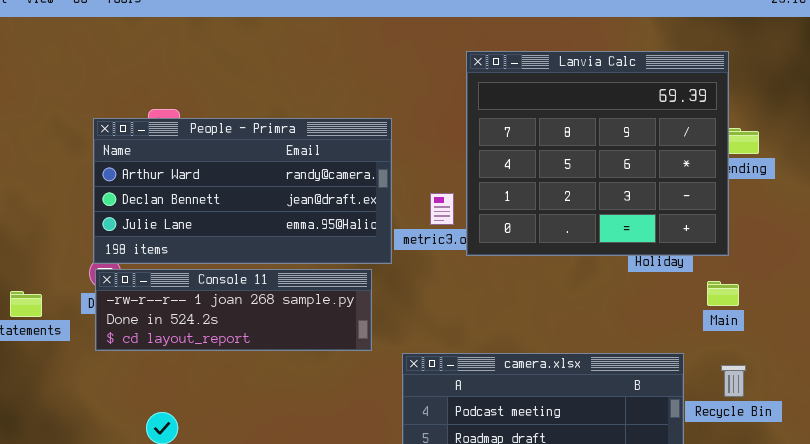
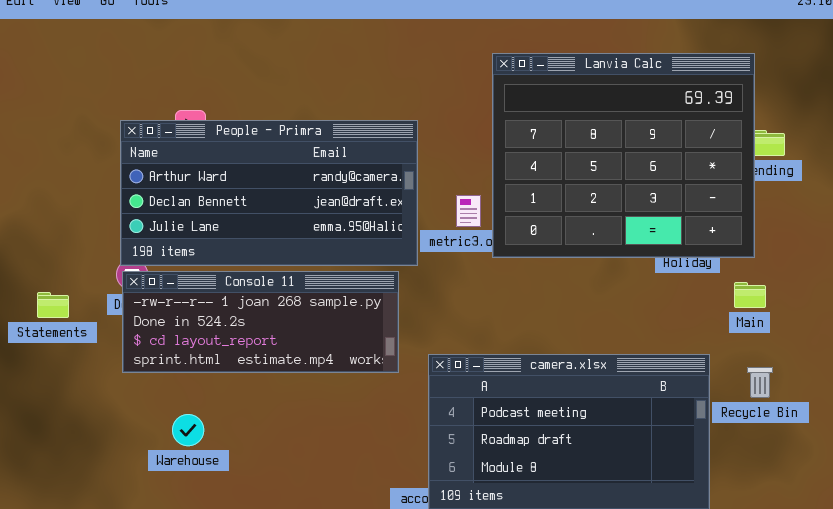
Console 11: [95,269,372,351] -> [122,271,399,373], resized

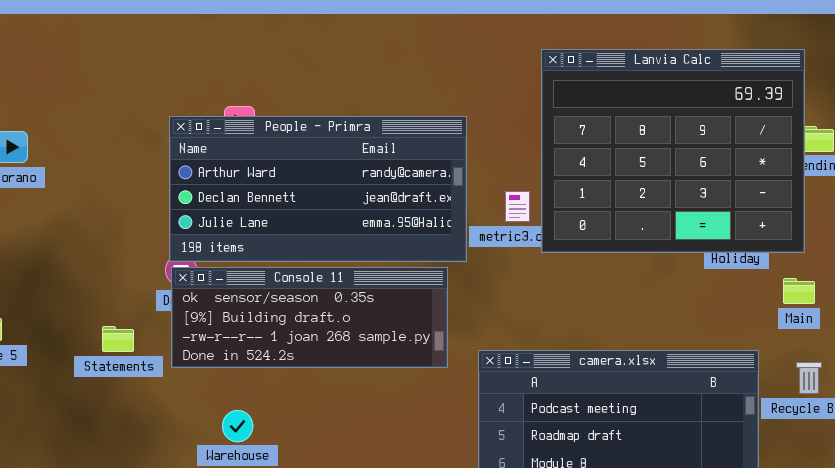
Console 11: [122,271,399,373] -> [171,267,448,368], scrolled up 2 rows
Statements: [37,292,69,318] -> [102,326,134,352], moved

